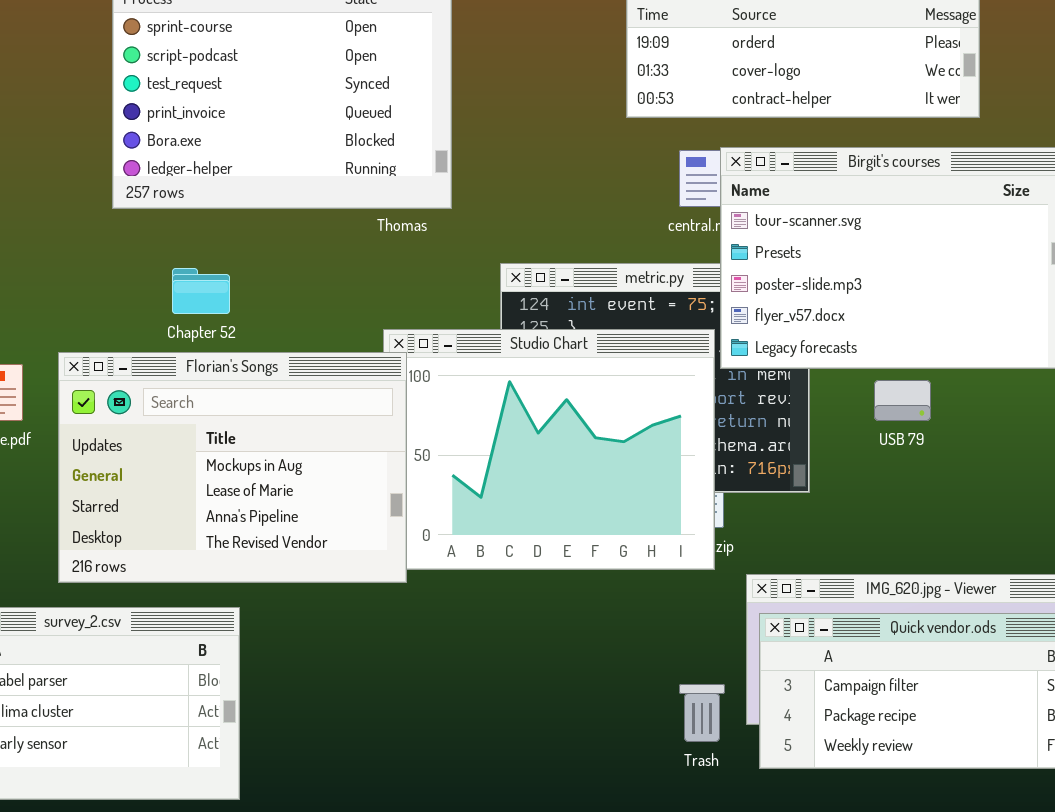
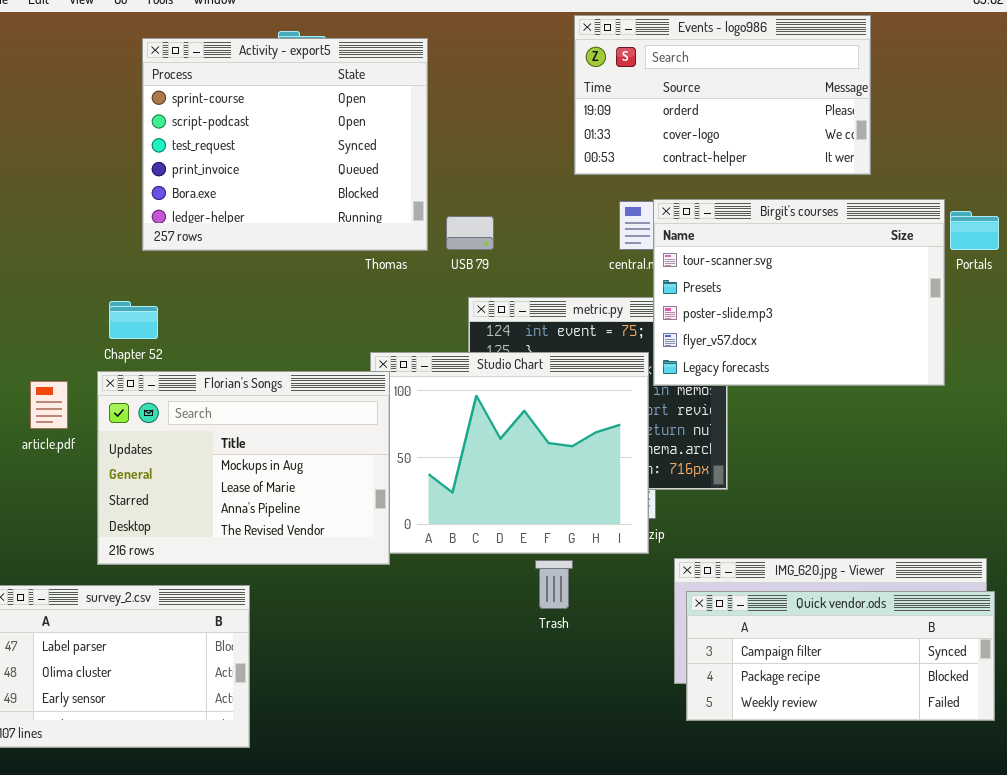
Chapter 52: [172,268,230,314] -> [109,301,158,339], moved
USB 79: [874,380,931,421] -> [446,216,494,250], moved
Trash: [679,684,725,742] -> [535,560,573,609], moved

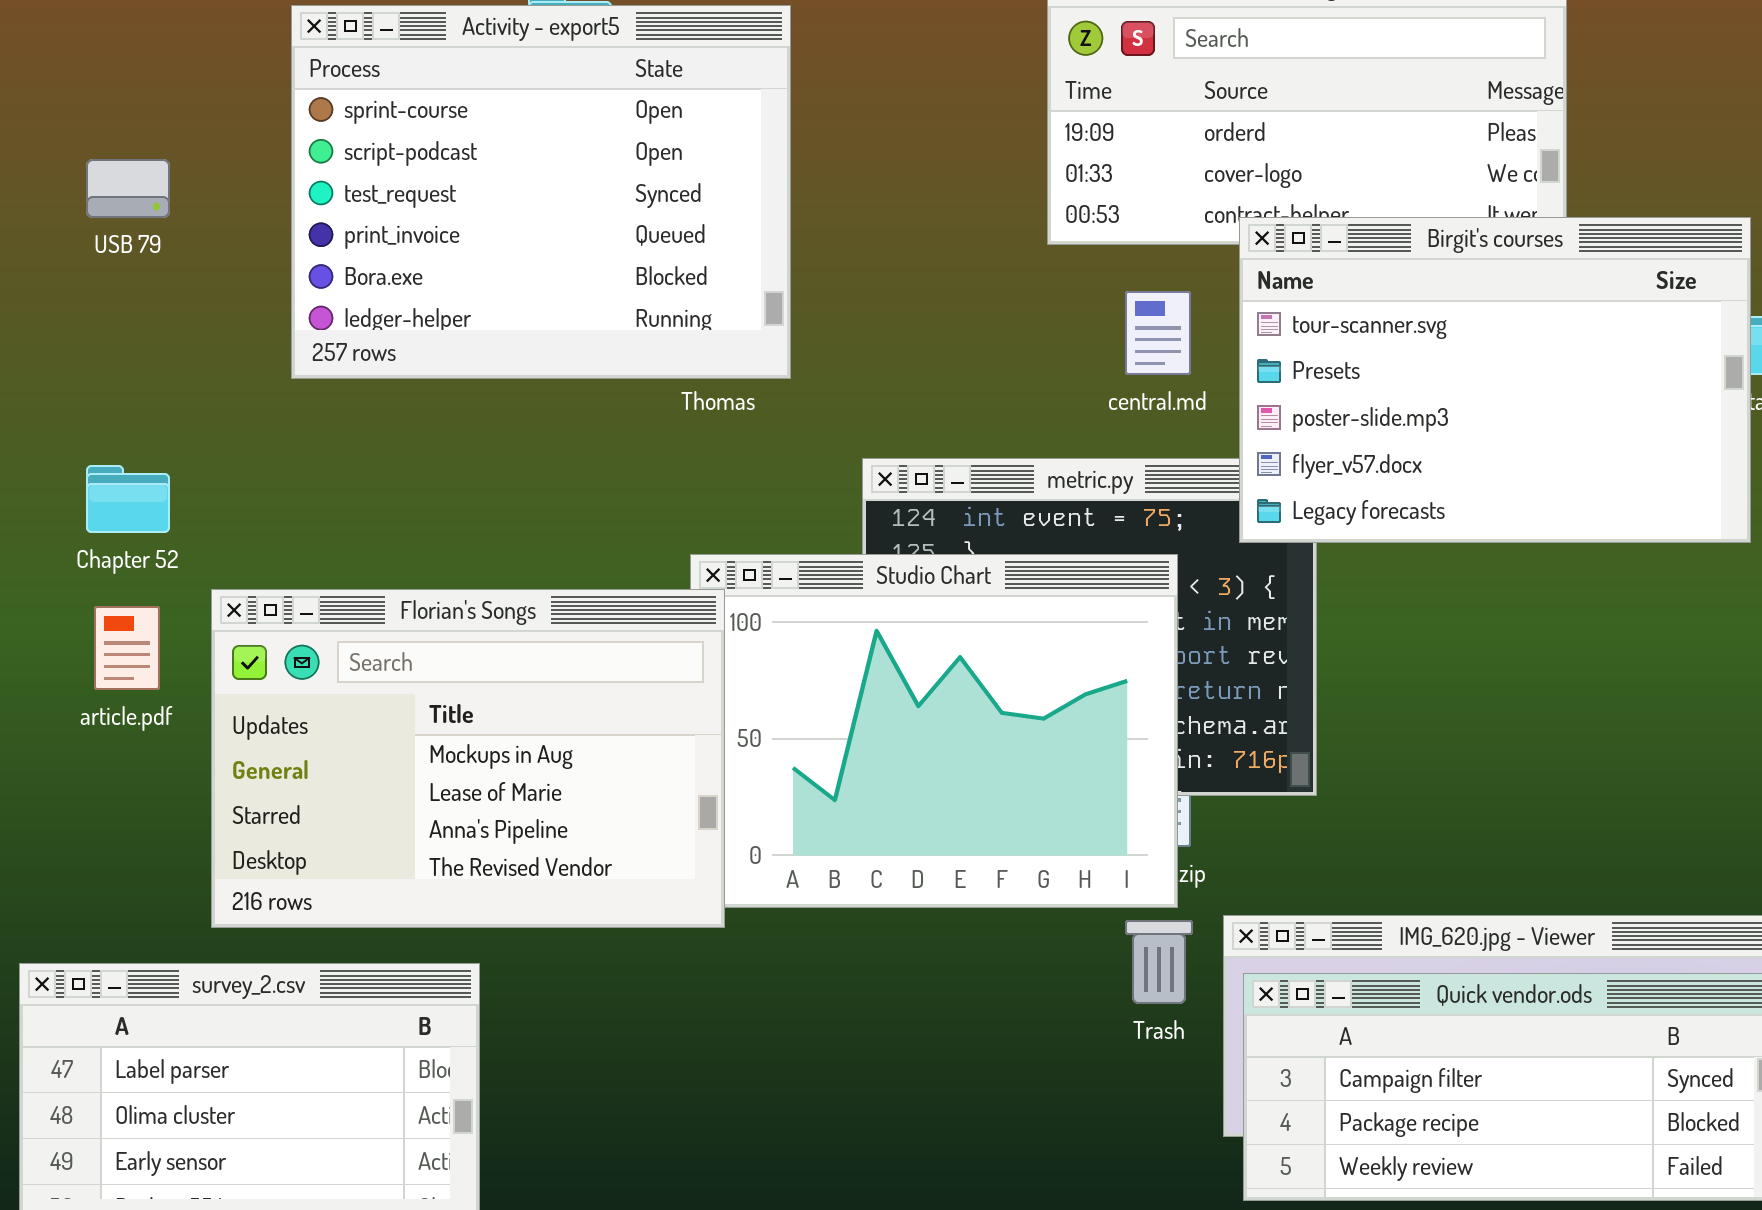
Birgit's courses: [653,199,945,386] -> [1239,217,1751,543], moved
USB 79: [446,216,494,250] -> [86,159,170,218], moved
Chapter 52: [109,301,158,339] -> [86,465,170,533], moved
Trash: [535,560,573,609] -> [1125,920,1193,1004], moved

